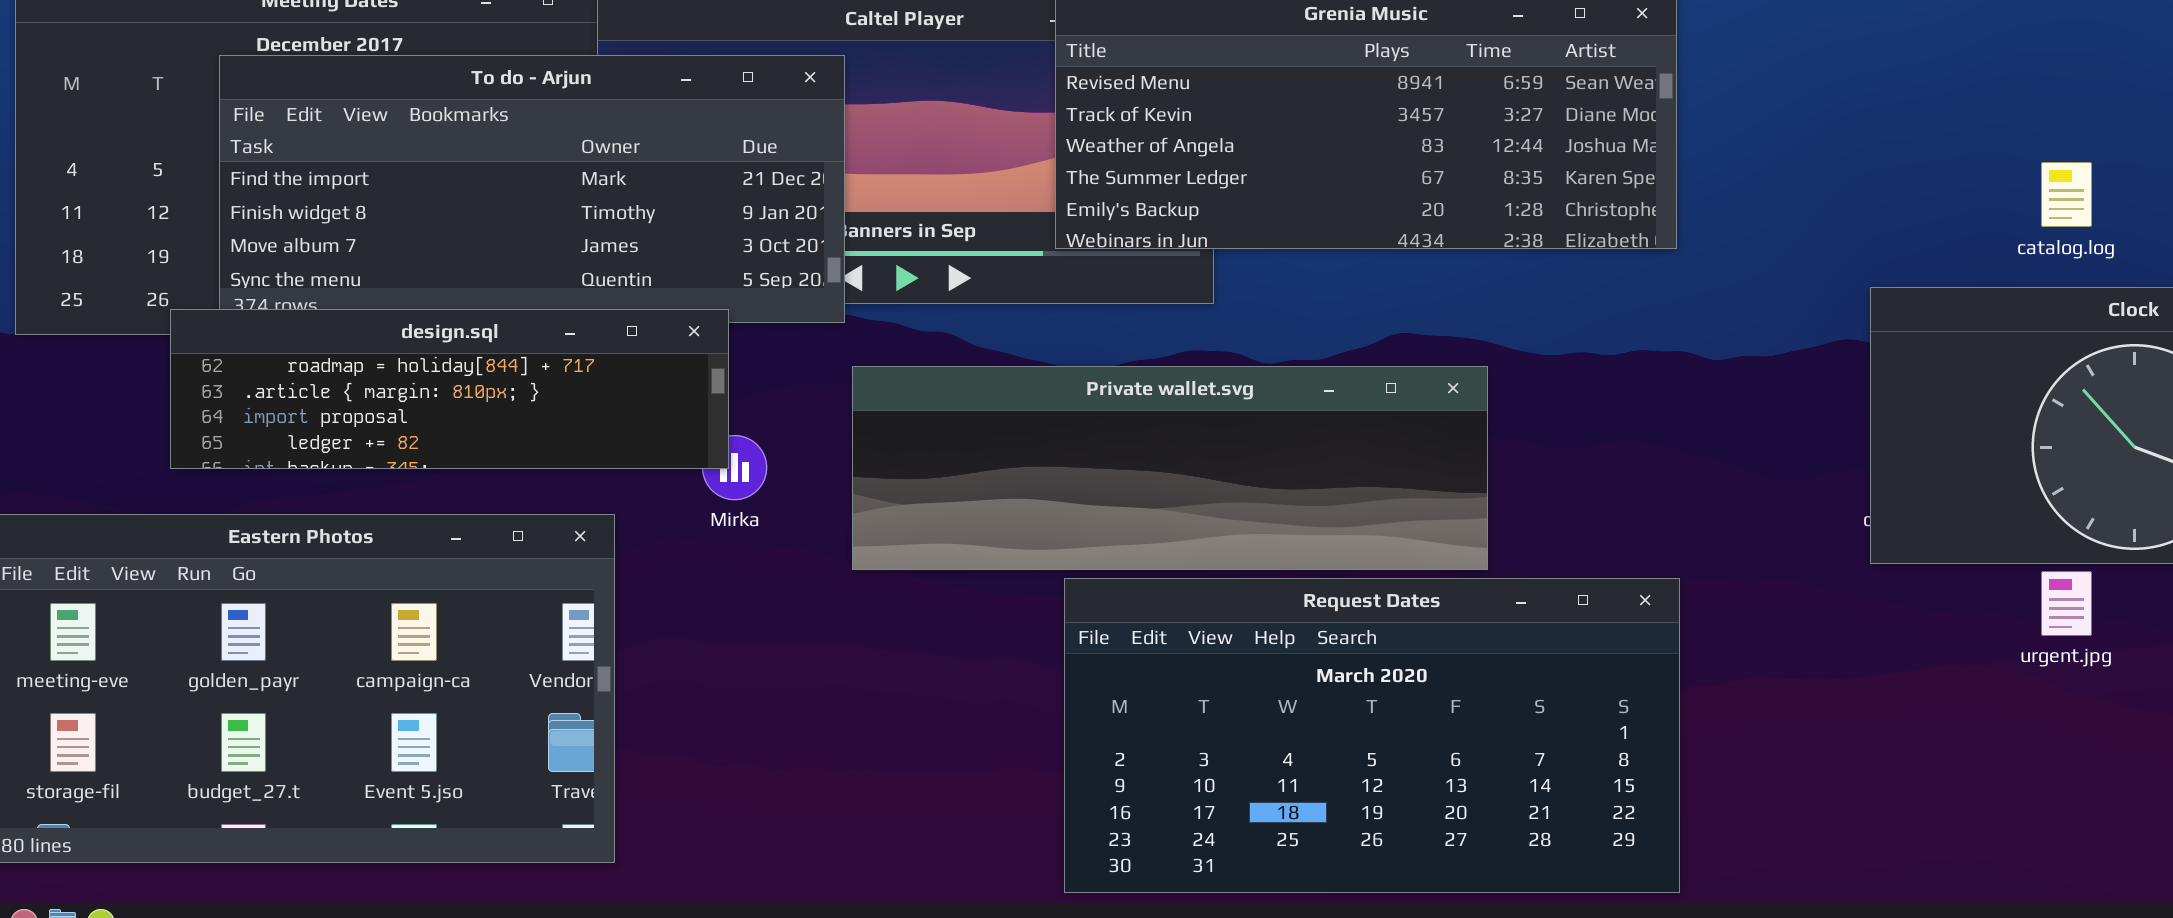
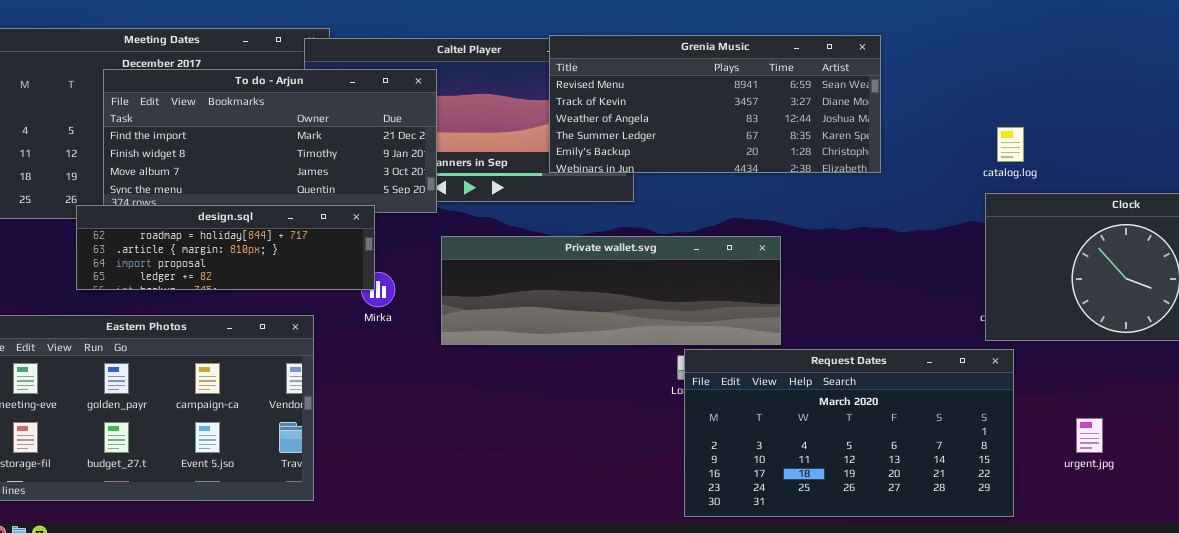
catalog.log: [2041,162,2092,227] -> [997,127,1024,162], moved
urgent.jpg: [2041,571,2092,636] -> [1076,418,1103,453], moved
Request Dates: [1064,578,1680,893] -> [684,349,1014,517], moved

